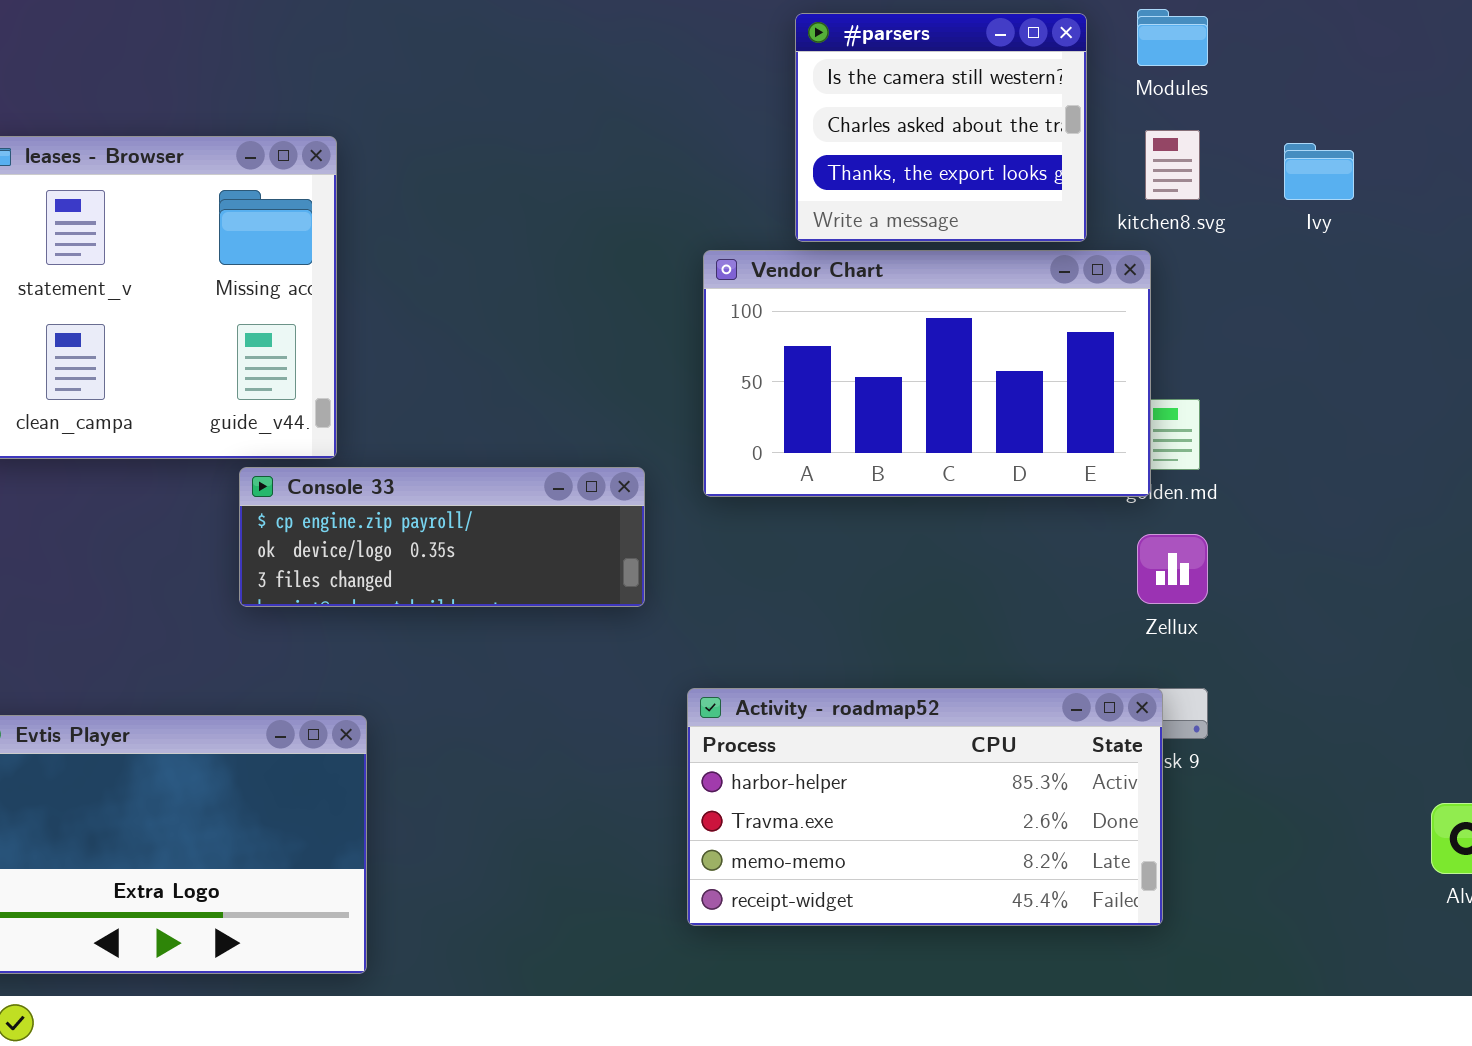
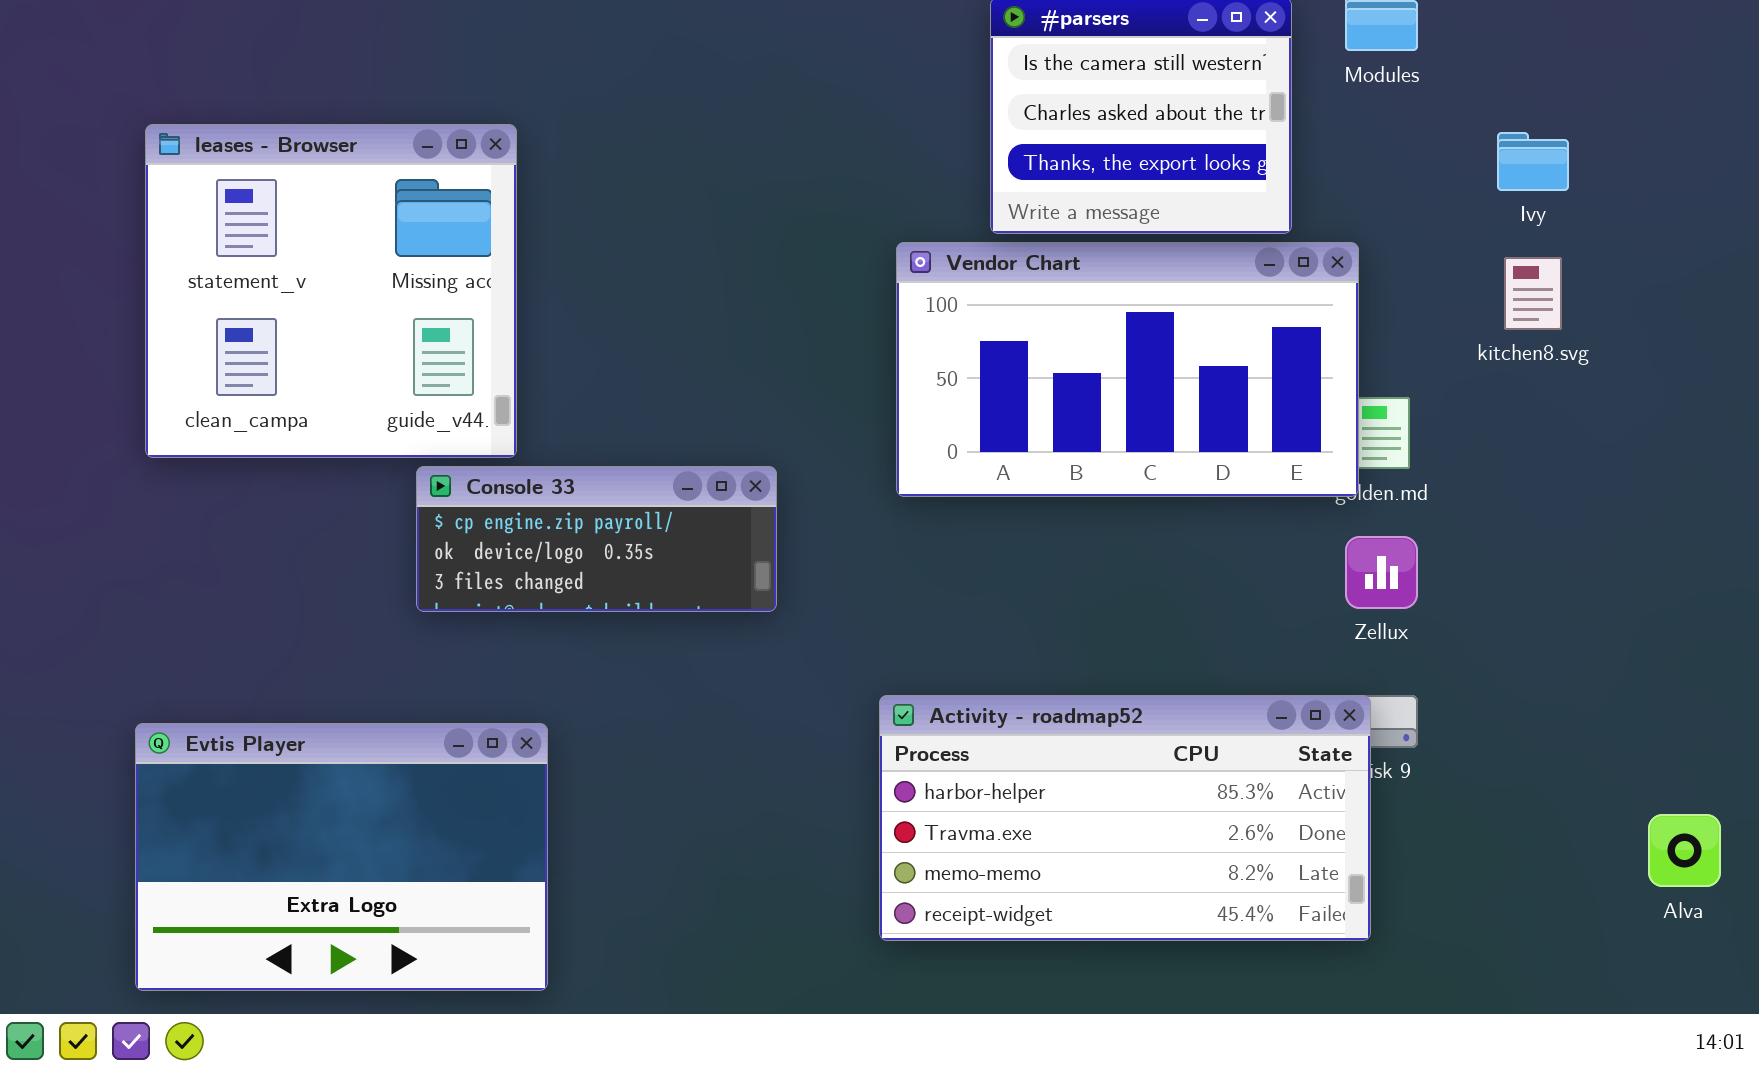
kitchen8.svg: [1145,130,1200,200] -> [1504,257,1562,330], moved
Console 33: [239,467,645,607] -> [416,466,777,612], resized

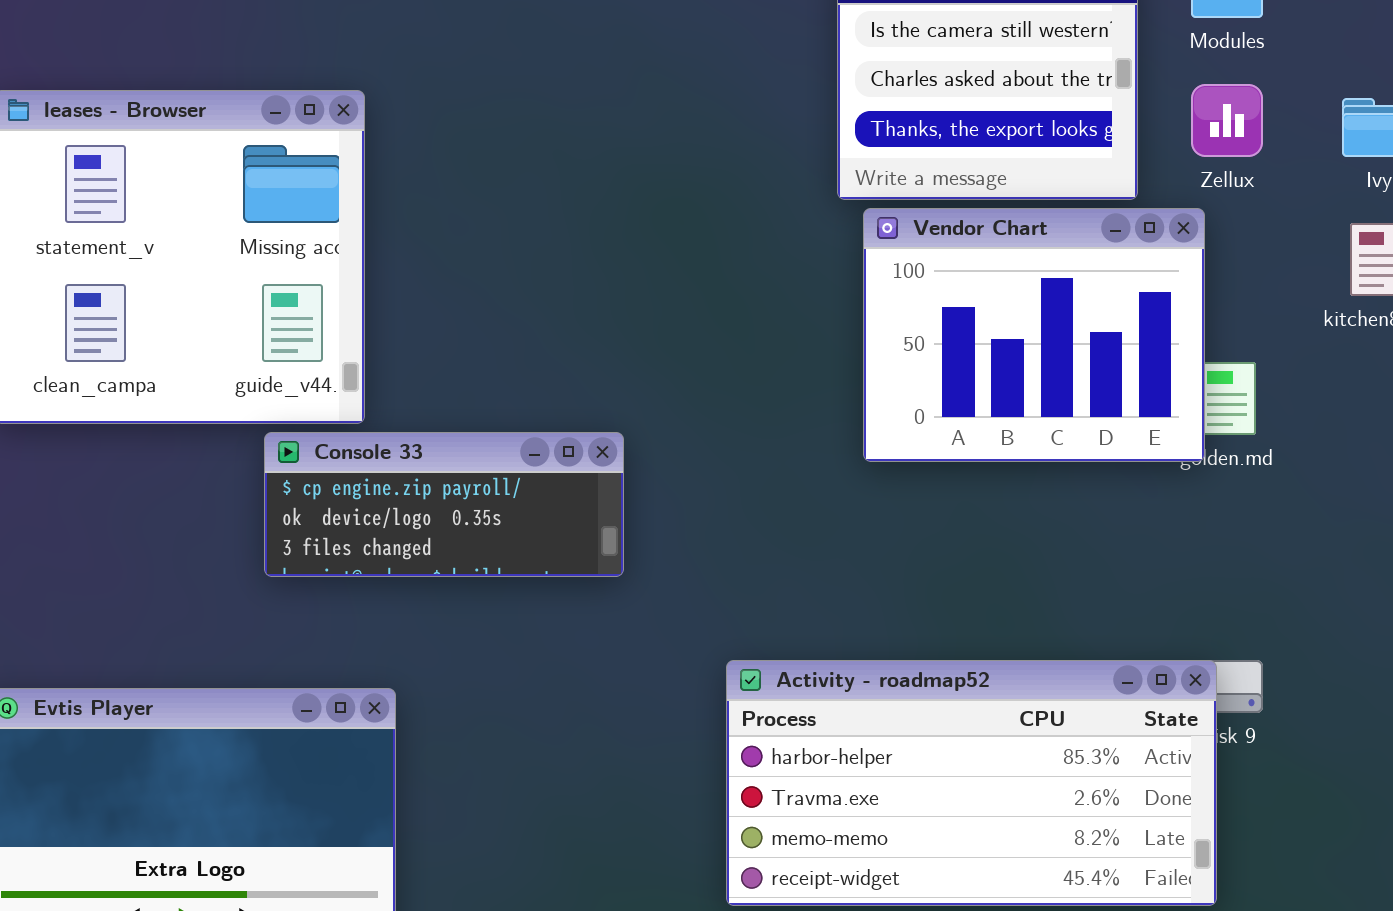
Vendor Chart: [896,242,1359,497] -> [863,208,1205,462], resized
Zellux: [1345,536,1418,609] -> [1191,84,1263,157], moved

